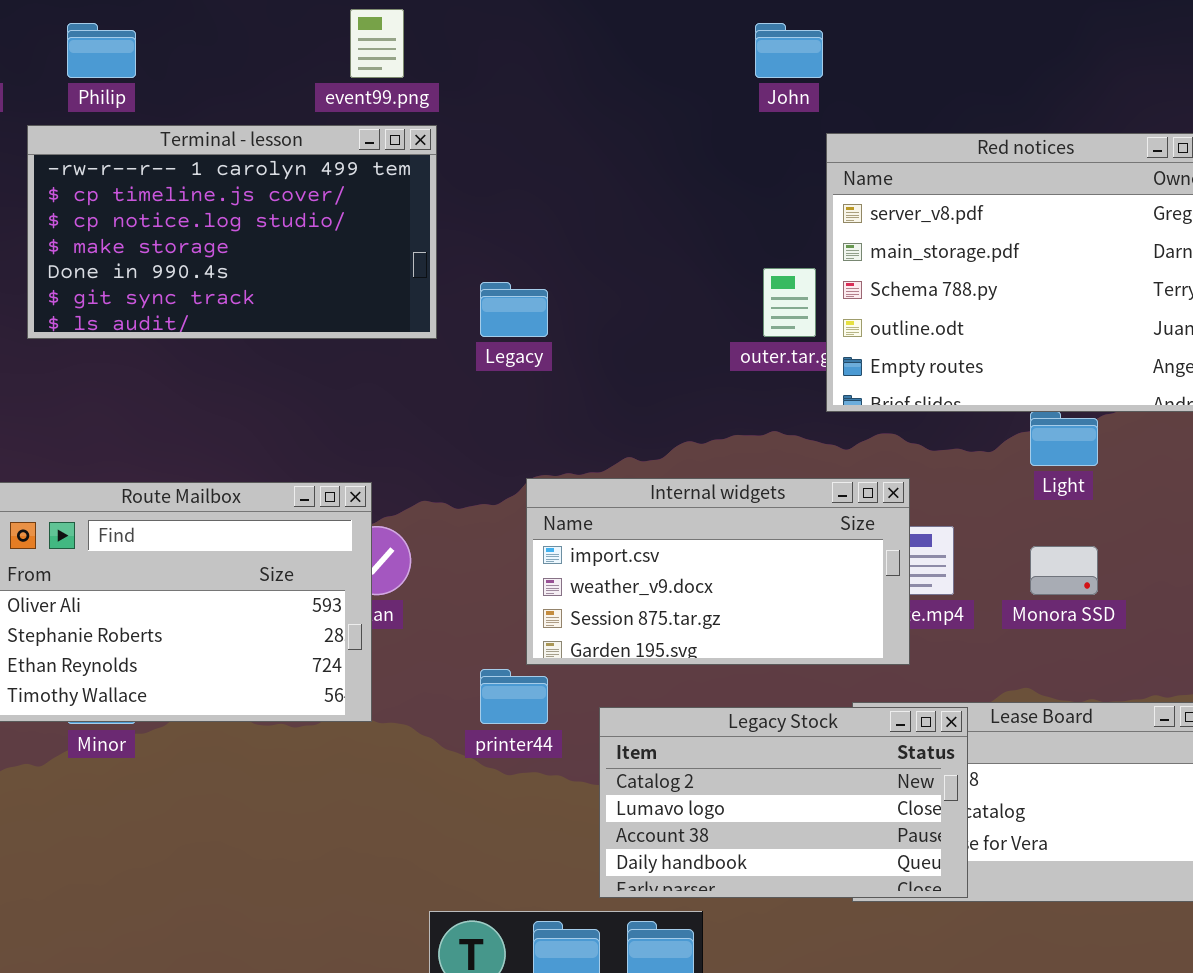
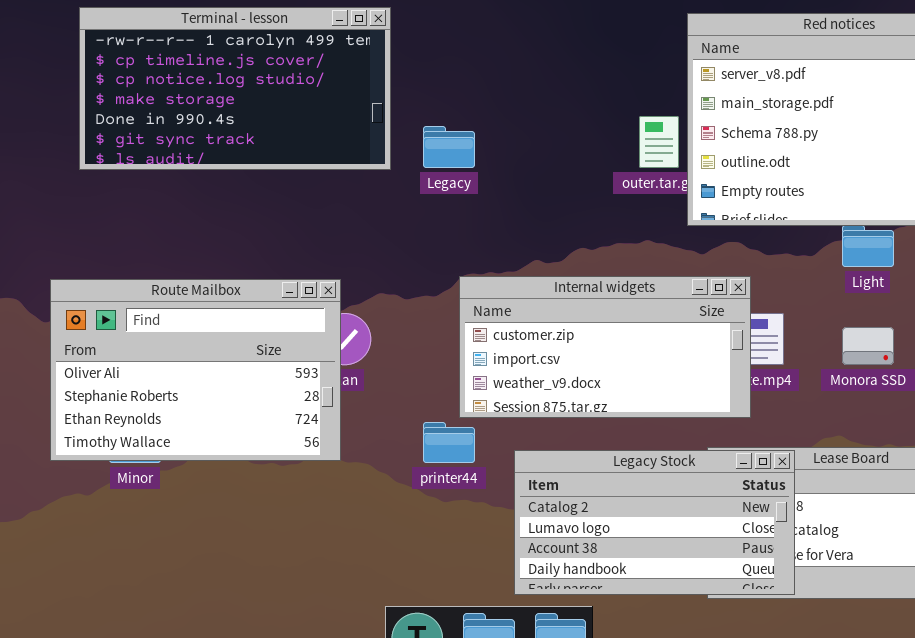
Internal widgets: [526,478,910,665] -> [459,276,751,418], scrolled up 1 row

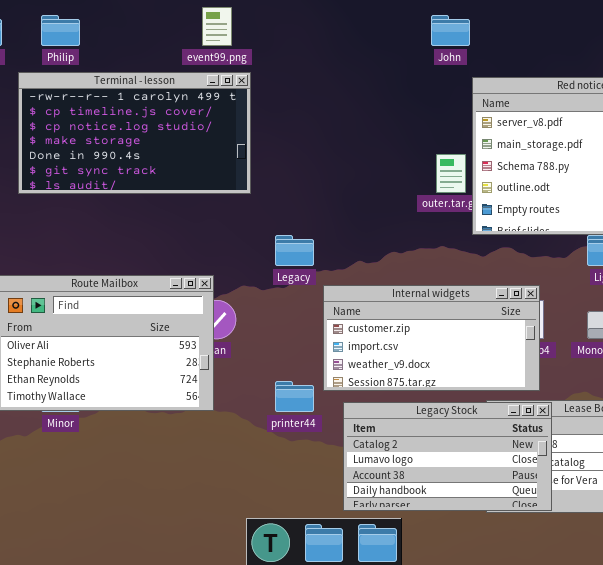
Legacy: [423,126,475,168] -> [275,235,314,266], moved
Internal widgets: [459,276,751,418] -> [323,285,540,391], moved

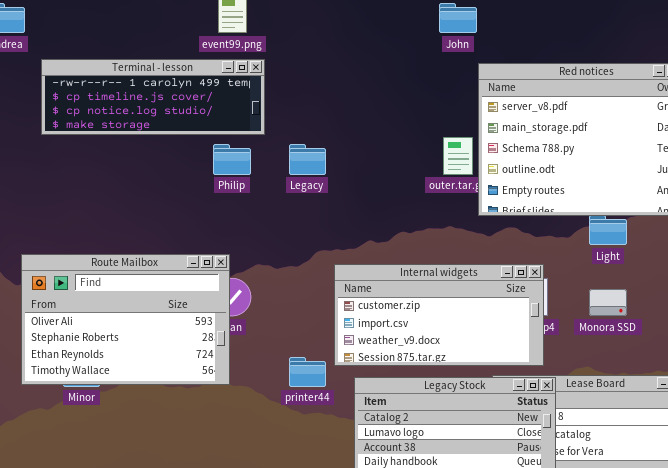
Philip: [41,15,80,46] -> [213,144,251,175], moved
Terminal - lesson: [18,72,251,194] -> [41,59,265,135], resized
Legacy: [275,235,314,266] -> [289,144,326,175], moved

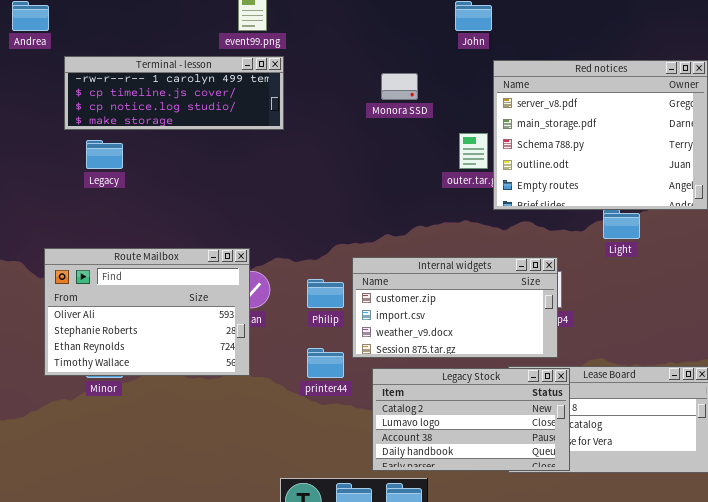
Philip: [213,144,251,175] -> [307,279,344,308], moved
Legacy: [289,144,326,175] -> [86,140,123,169], moved
Monora SSD: [589,289,627,316] -> [381,73,418,100], moved

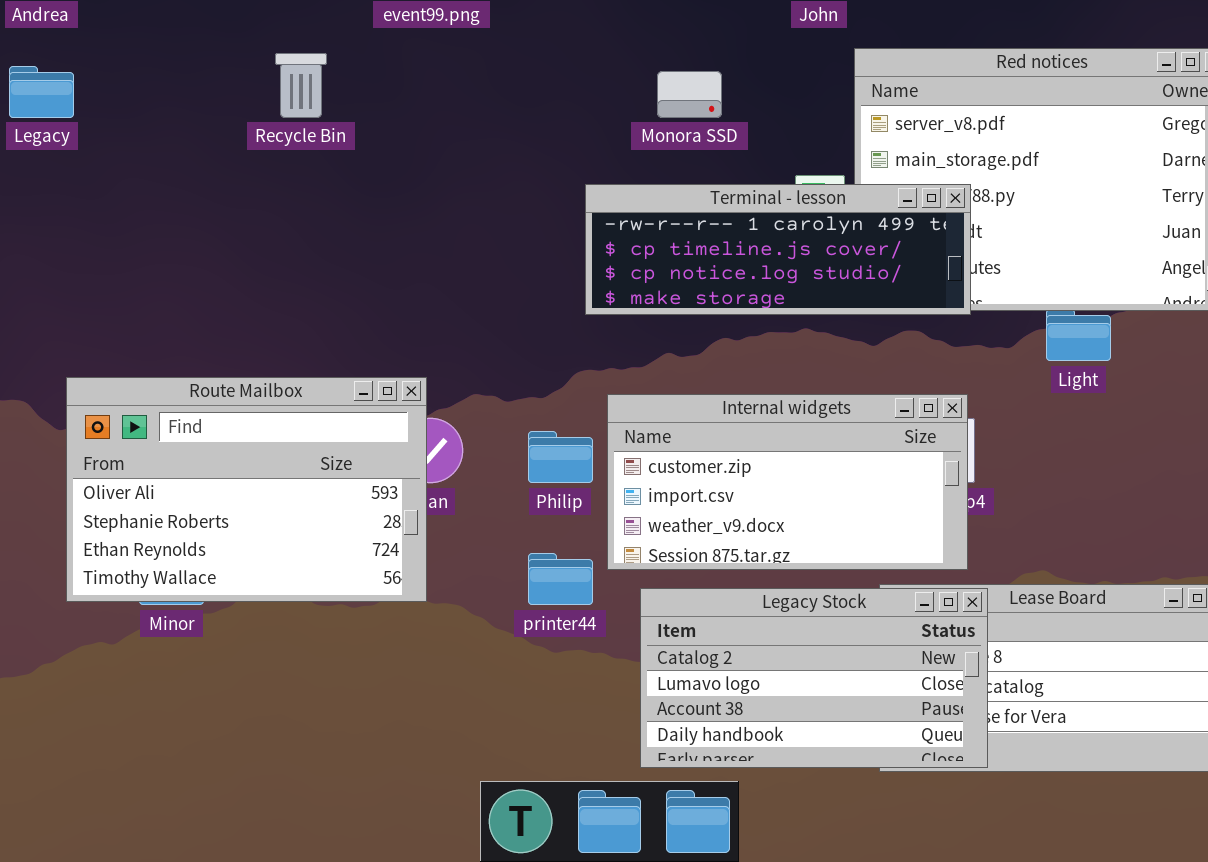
Terminal - lesson: [64,56,284,130] -> [585,184,971,315], moved
Legacy: [86,140,123,169] -> [9,66,74,118], moved

